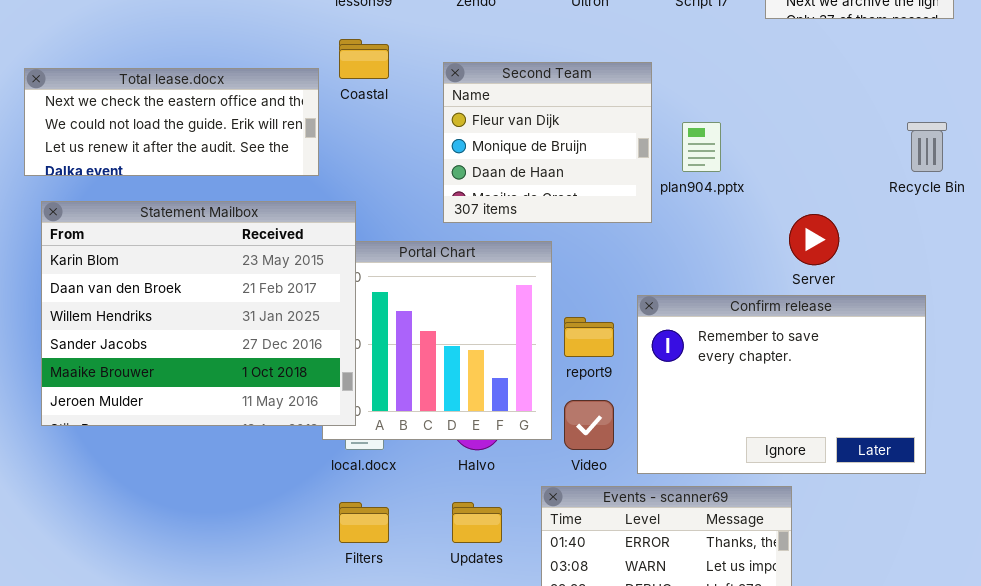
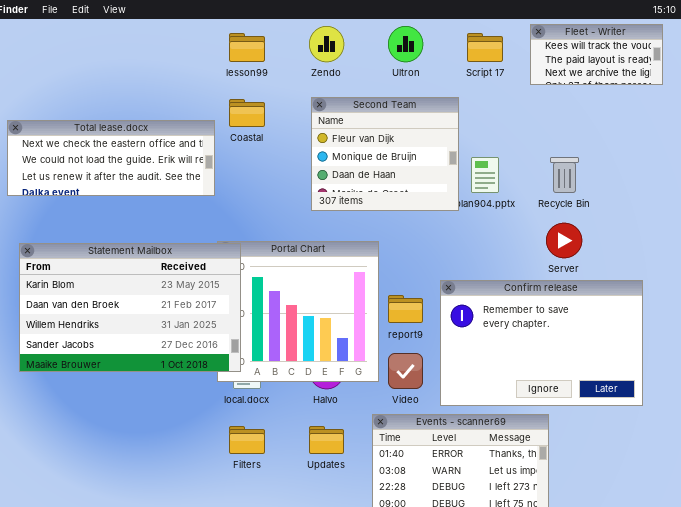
Second Team: [443,62,652,223] -> [311,97,459,211], moved
Recycle Bin: [907,122,947,172] -> [550,157,579,193], moved
Statement Mailbox: [41,201,356,426] -> [19,243,241,372], resized

